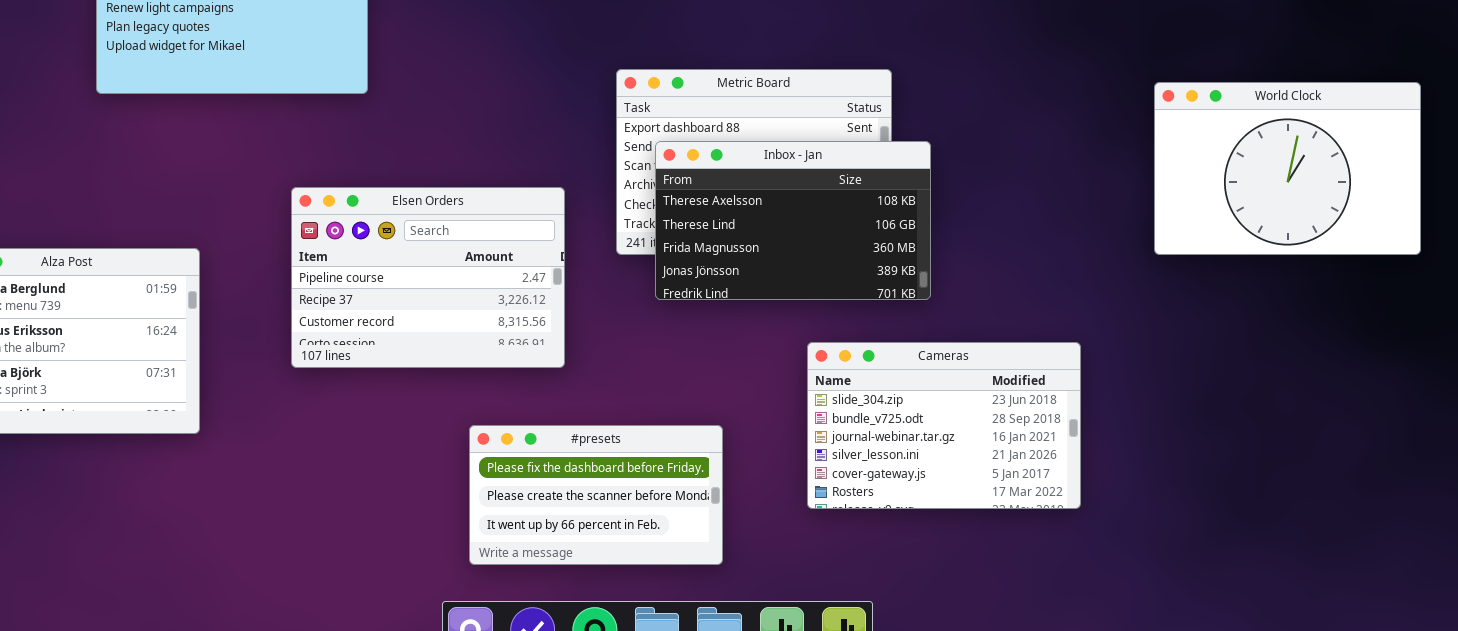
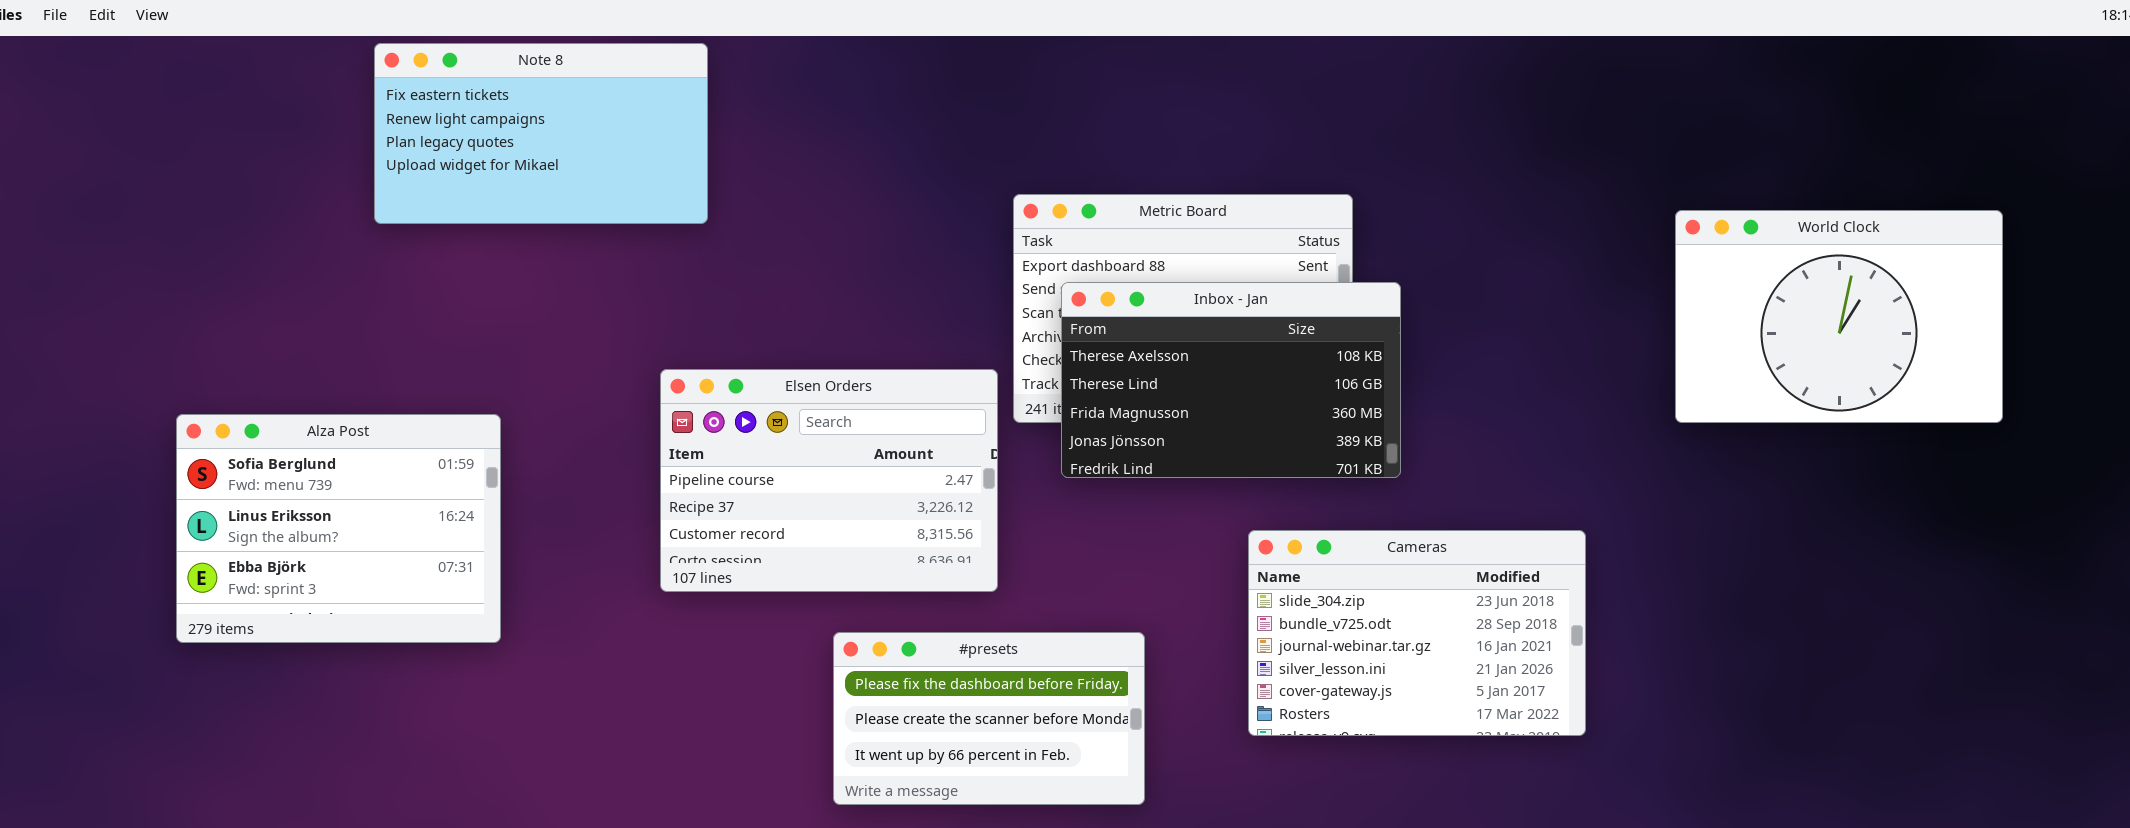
Elsen Orders: [291,187,565,368] -> [660,369,998,592], moved

